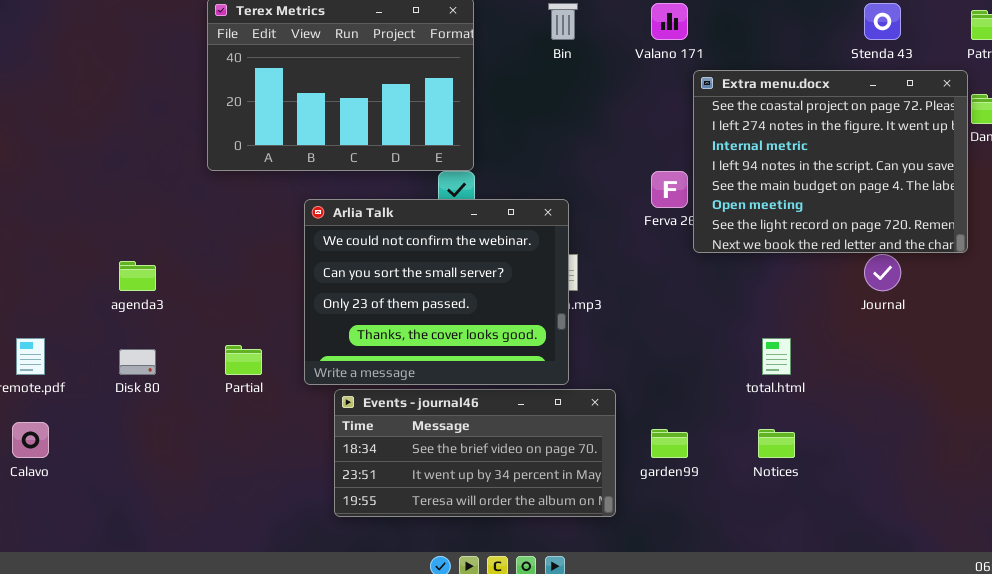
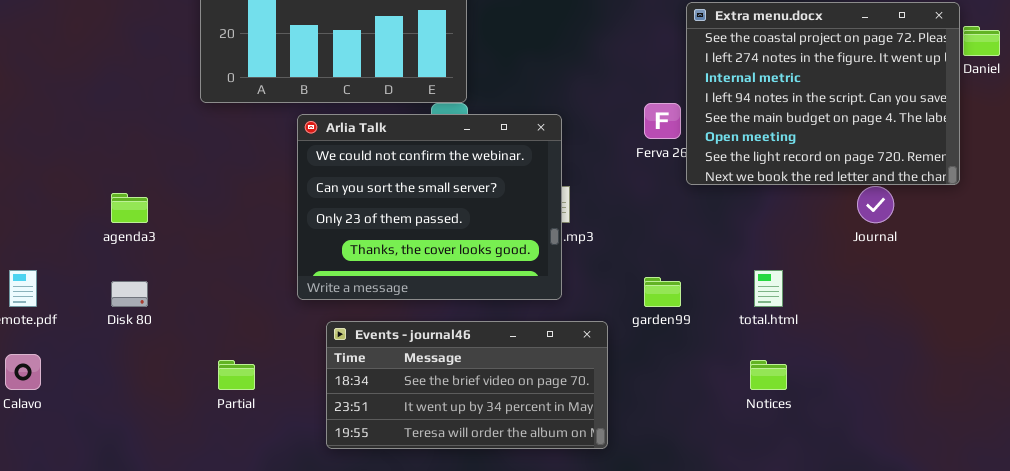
Arlia Talk: [304,199,569,385] -> [297,114,562,300], moved
Partial: [225,345,262,375] -> [218,360,255,390], moved
garden99: [651,429,688,458] -> [644,277,681,307], moved

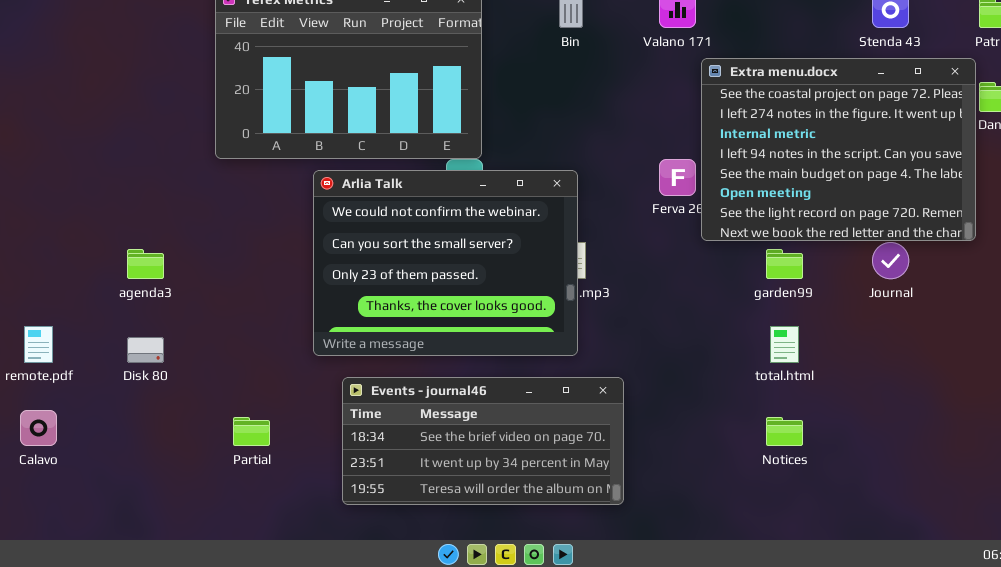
garden99: [644,277,681,307] -> [766,249,803,279], moved

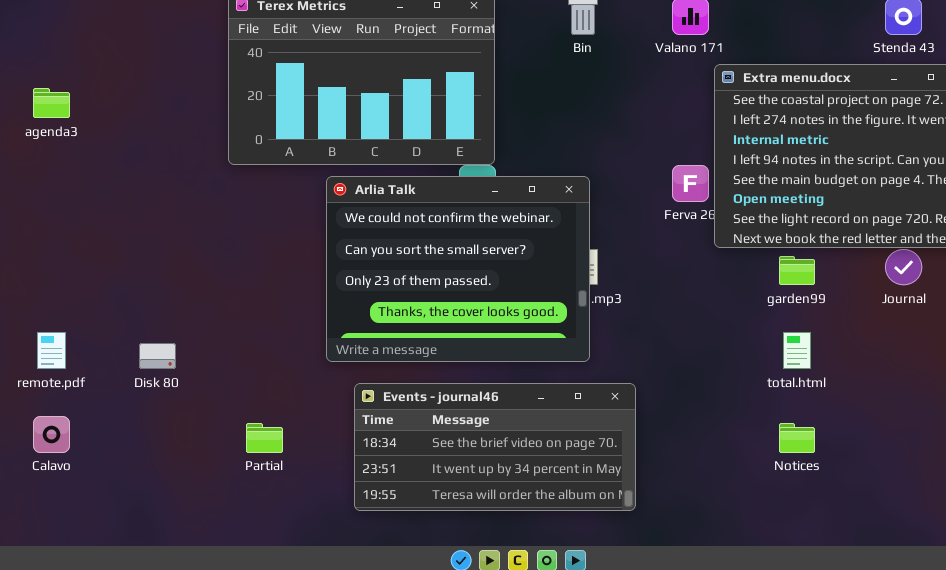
agenda3: [127,249,164,279] -> [33,88,70,118], moved

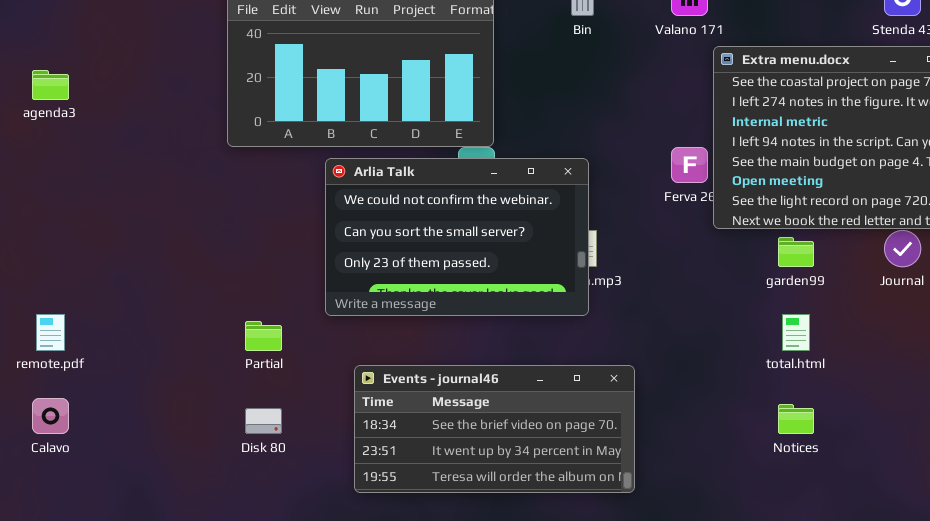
Arlia Talk: [326,176,590,362] -> [325,158,589,316], resized
Disk 80: [139,343,176,369] -> [245,408,282,434], moved
Partial: [246,423,283,453] -> [245,321,282,351], moved

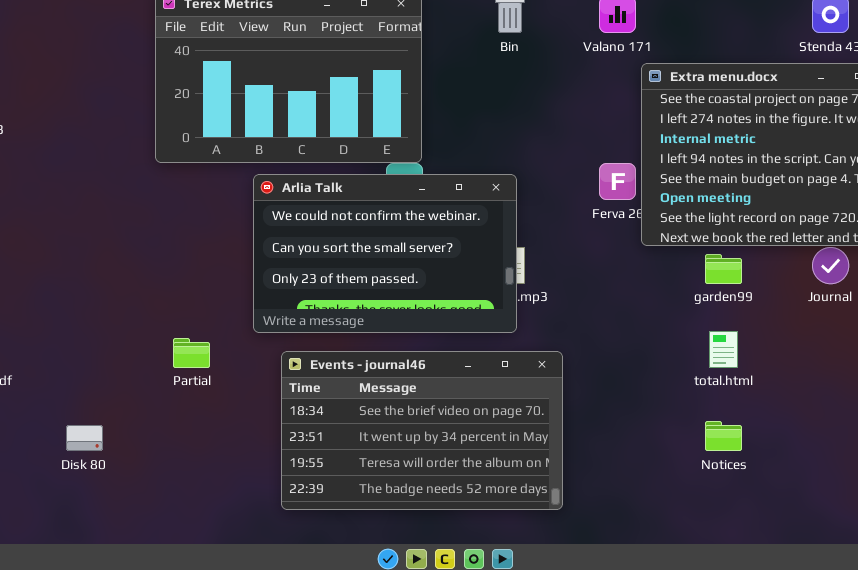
Events - journal46: [354,365,635,493] -> [281,351,563,510], resized
Disk 80: [245,408,282,434] -> [66,425,103,451], moved

